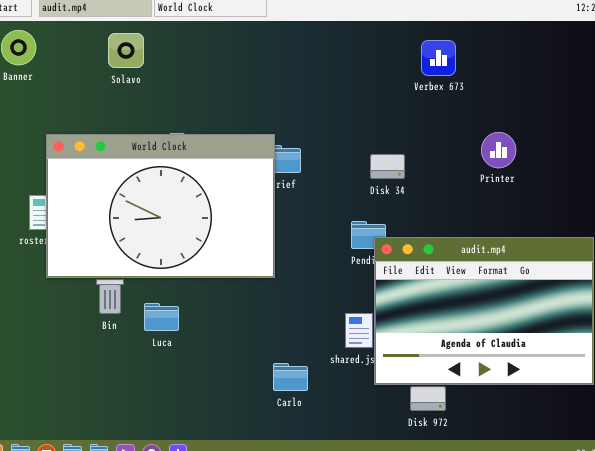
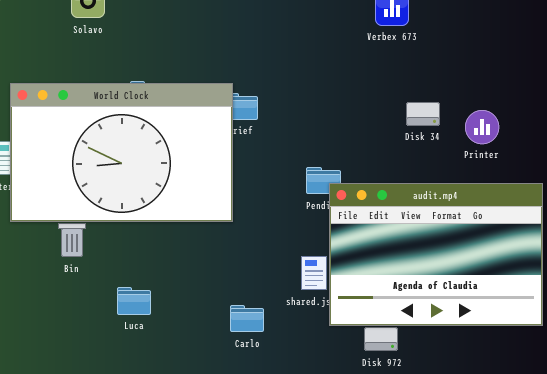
Printer: [481,132,516,168] -> [465,110,499,144], moved
Disk 34: [370,154,405,179] -> [406,102,440,126], moved
Luca: [144,303,179,331] -> [117,287,151,315], moved

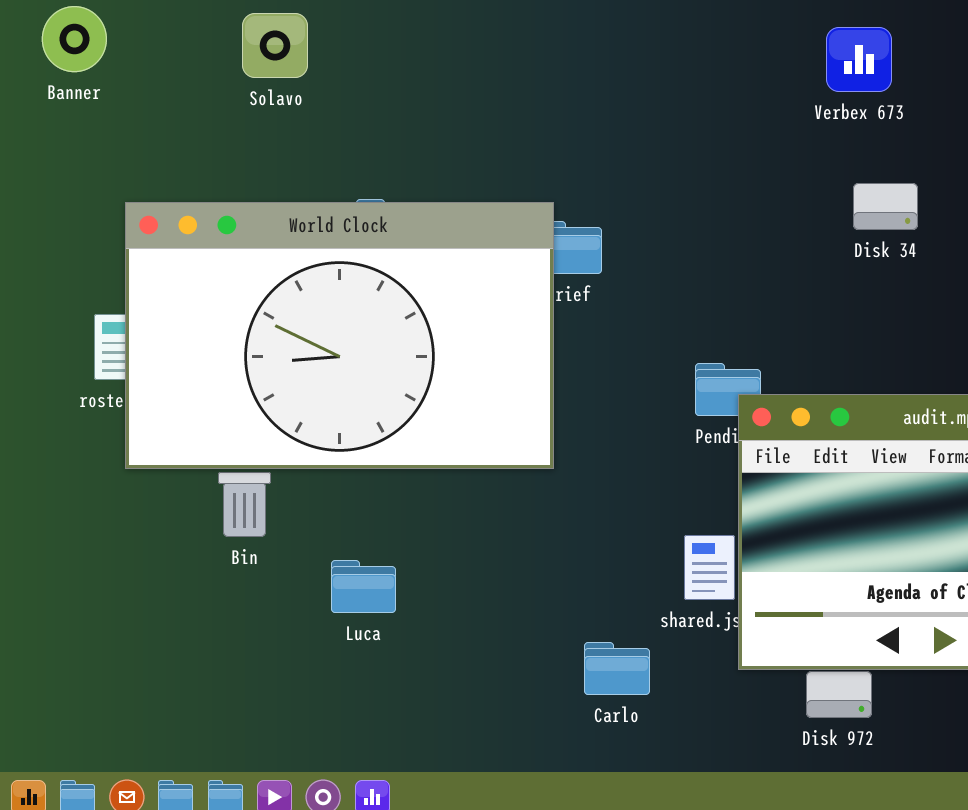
Disk 34: [406,102,440,126] -> [853,183,918,230], moved
Luca: [117,287,151,315] -> [331,560,396,613], moved
Carlo: [230,305,264,332] -> [584,642,650,695], moved

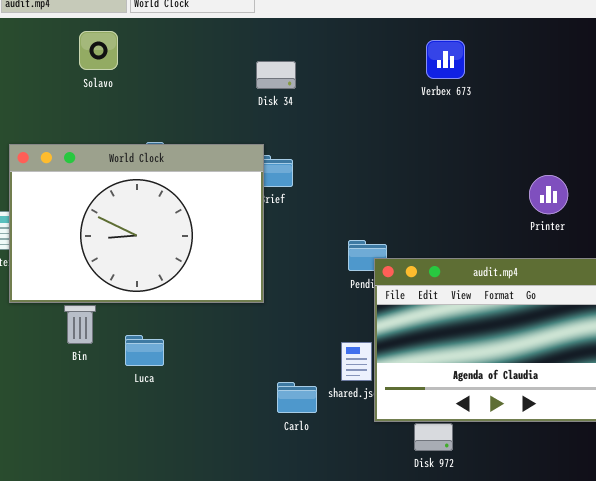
Disk 34: [853,183,918,230] -> [256,61,296,89], moved
Luca: [331,560,396,613] -> [125,335,164,366], moved
Carlo: [584,642,650,695] -> [277,382,317,413], moved

